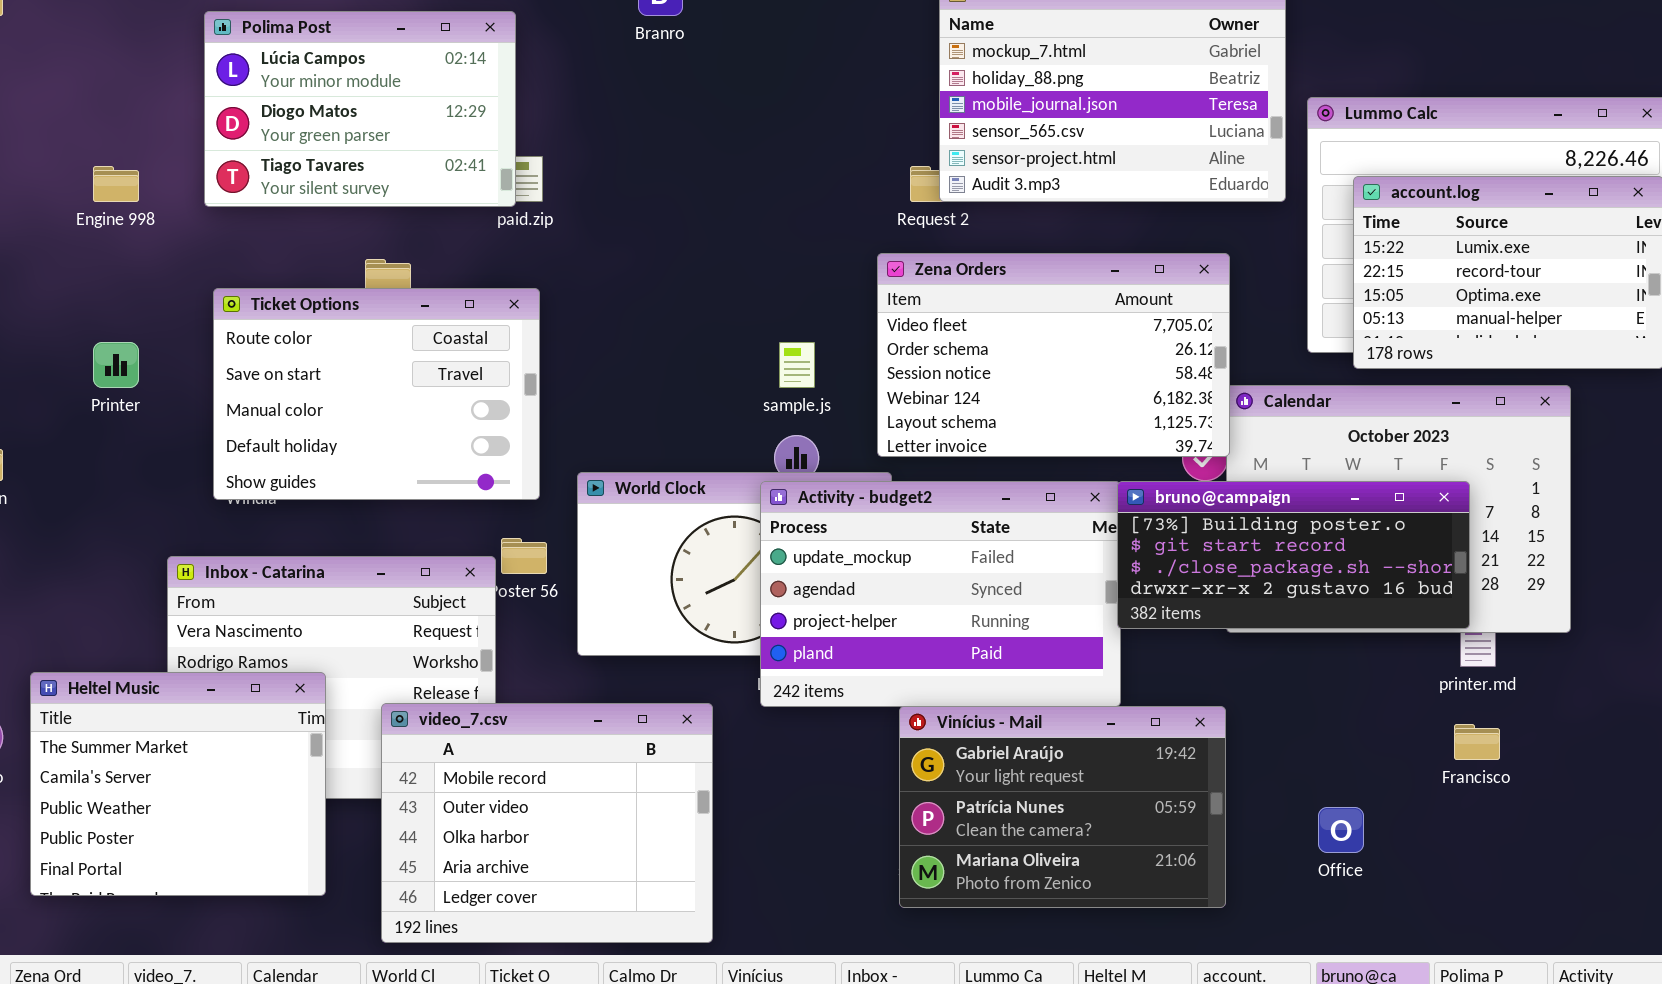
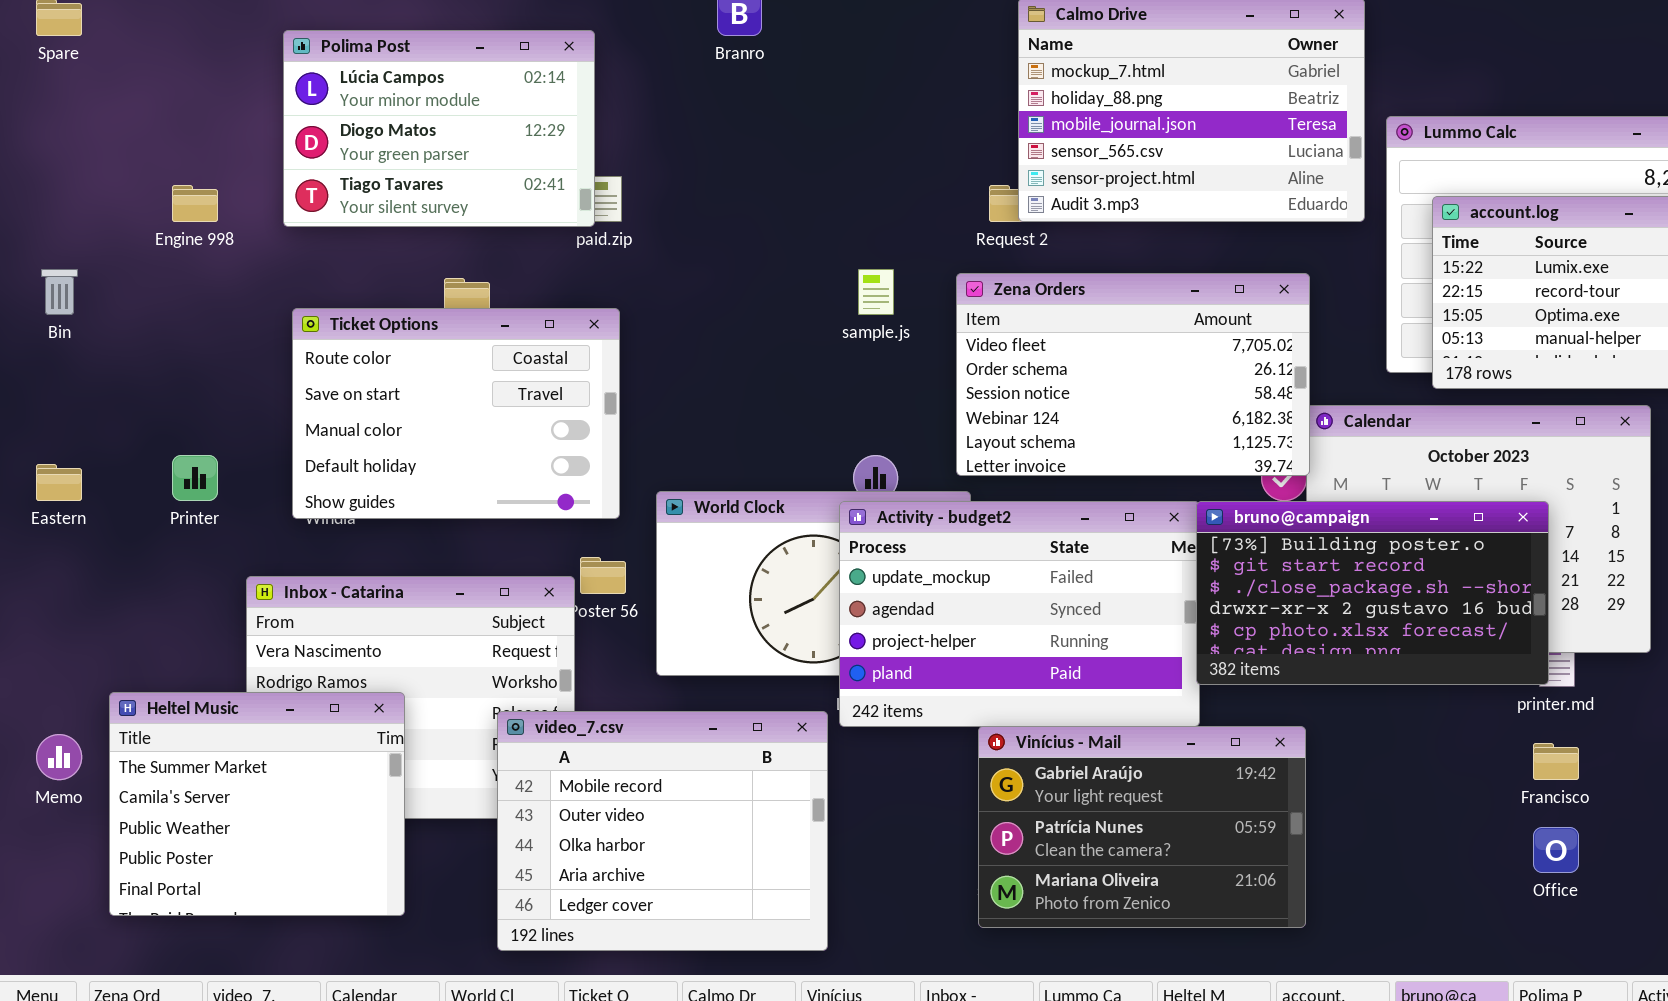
Printer: [93,342,139,388] -> [172,455,218,501], moved
sample.js: [779,342,815,388] -> [858,269,894,315], moved
bruno@campaign: [1117,481,1470,629] -> [1196,501,1549,685], resized
video_7.csv: [381,703,713,943] -> [497,711,828,951], moved
Office: [1318,807,1364,853] -> [1533,827,1579,873], moved

